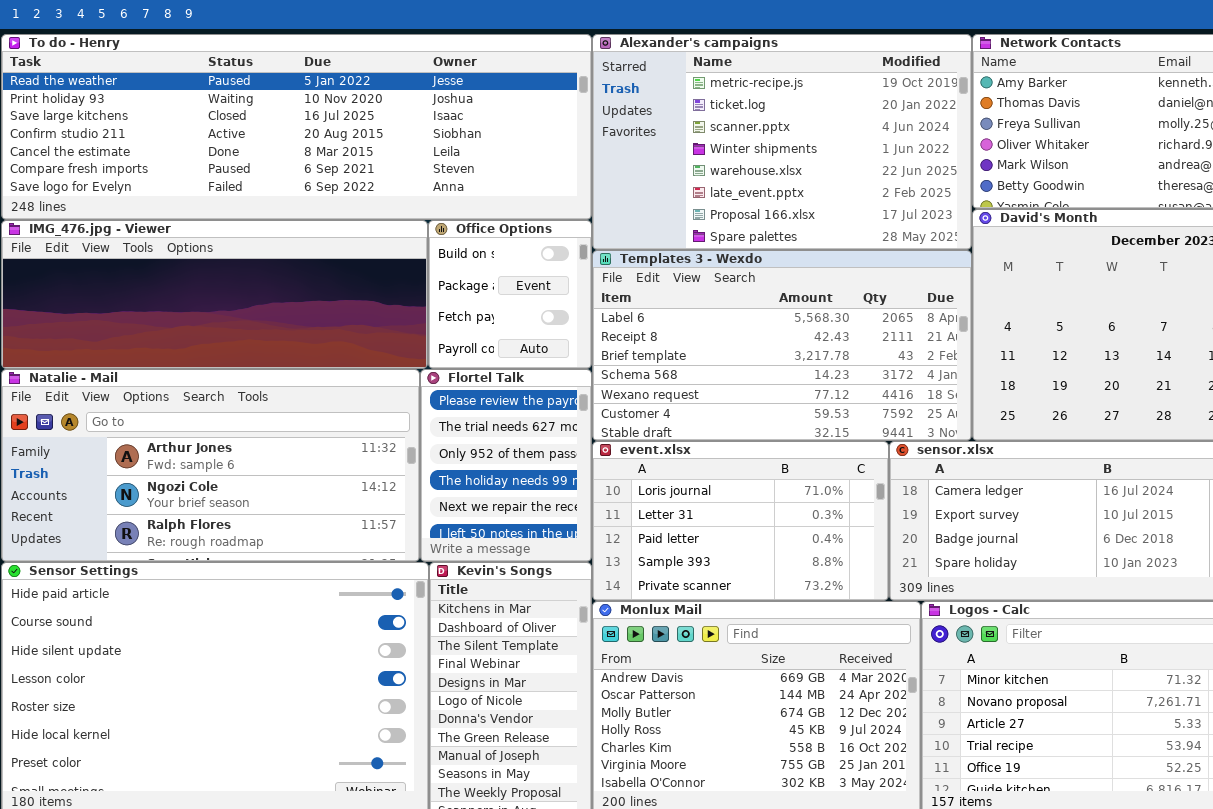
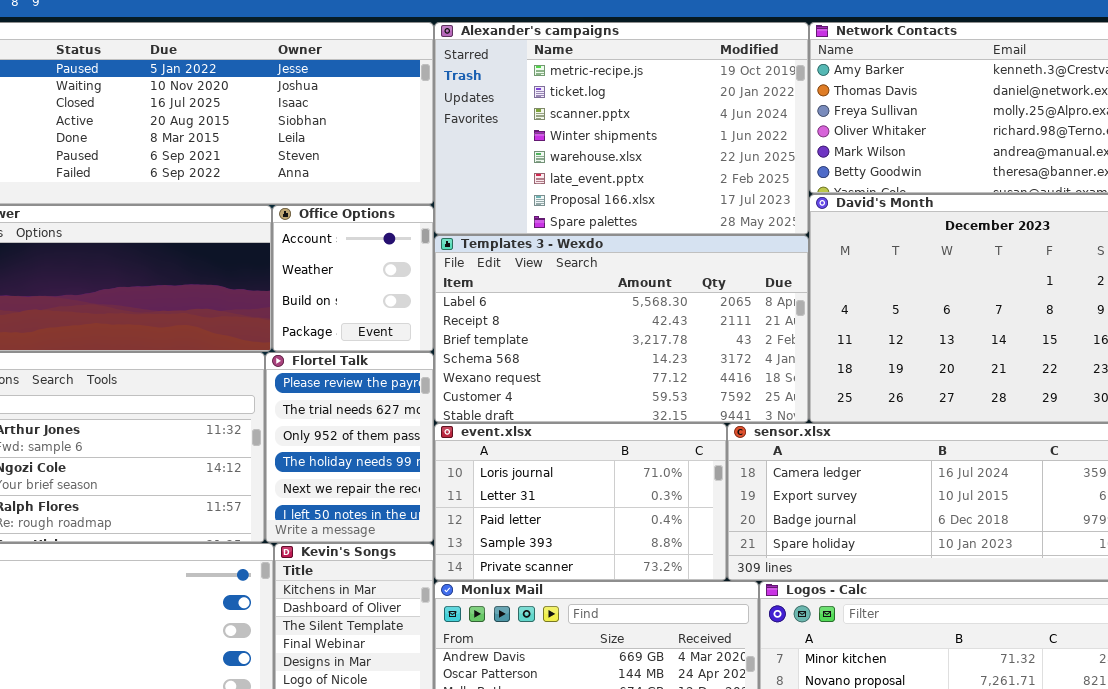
Office Options: [428,220,592,369] -> [272,205,434,352], scrolled up 2 rows

